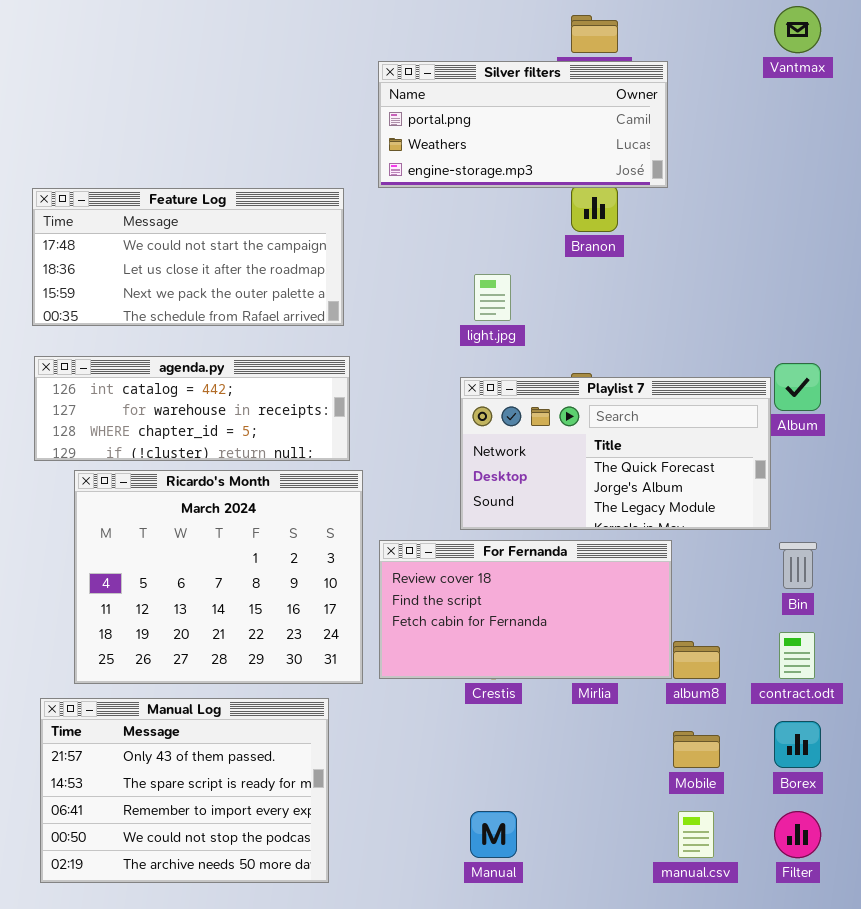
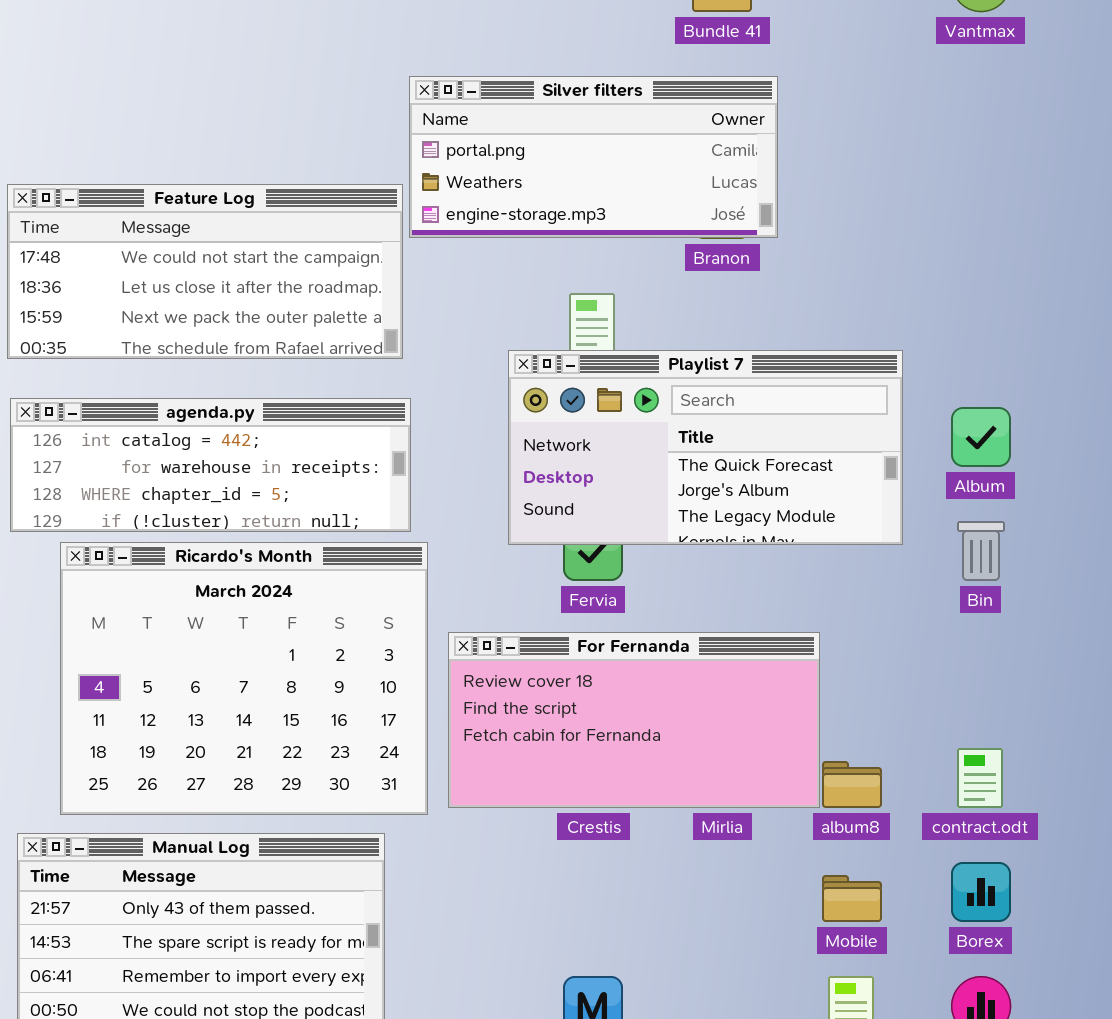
Silver filters: [378,61,668,188] -> [409,76,778,238], moved
Playlist 7: [460,377,771,530] -> [508,350,903,545], moved
Bin: [779,542,817,589] -> [957,521,1005,581], moved

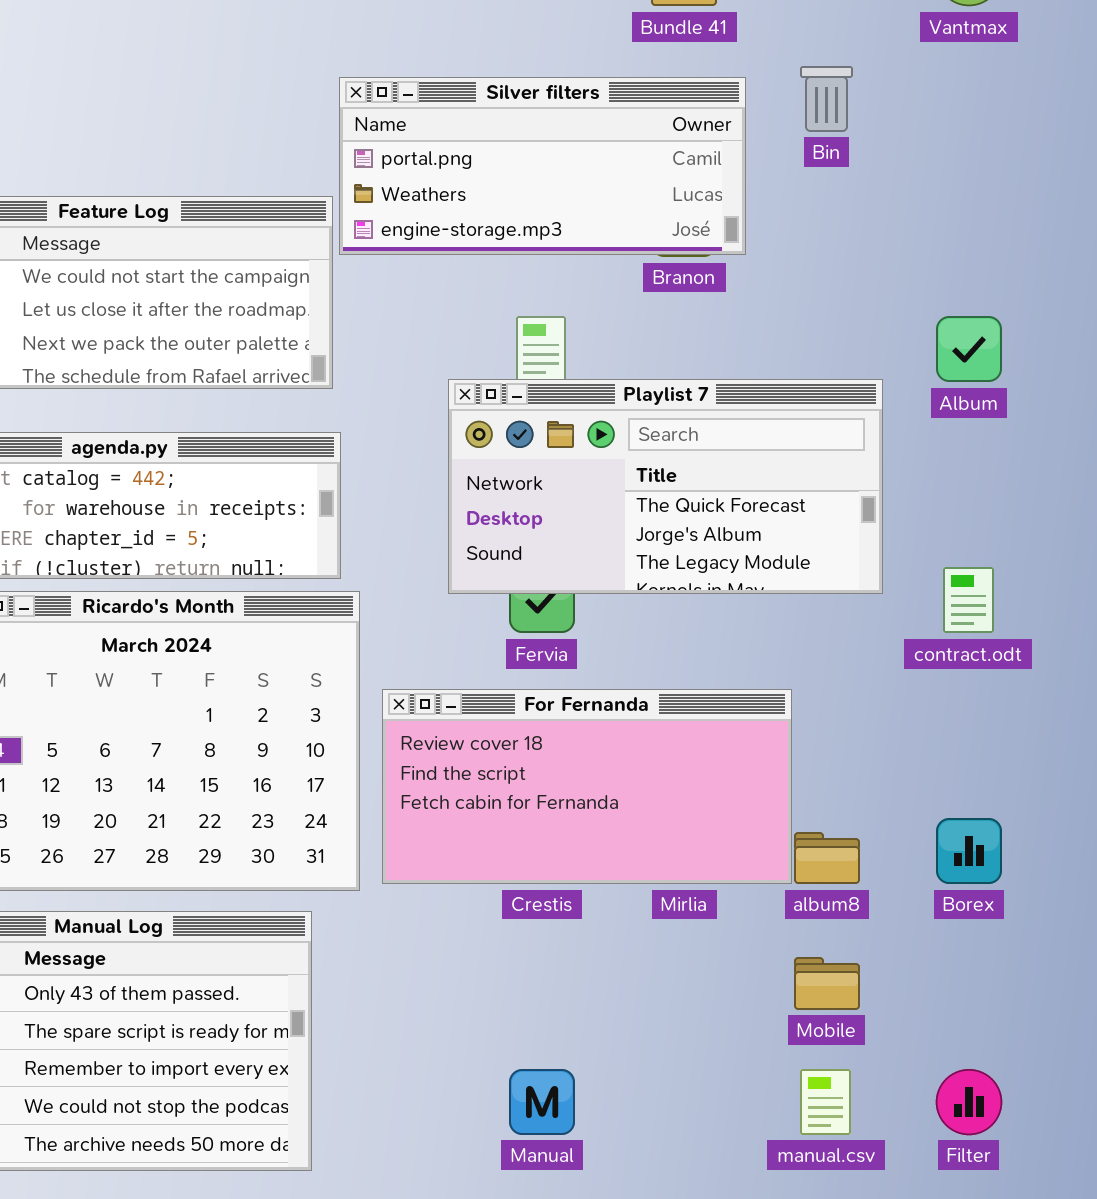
Album: [951,407,1011,467] -> [936,316,1002,382], moved
Bin: [957,521,1005,581] -> [800,66,853,132], moved
contract.odt: [957,748,1003,808] -> [943,567,994,633], moved
Borex: [951,862,1011,922] -> [936,818,1002,884], moved

